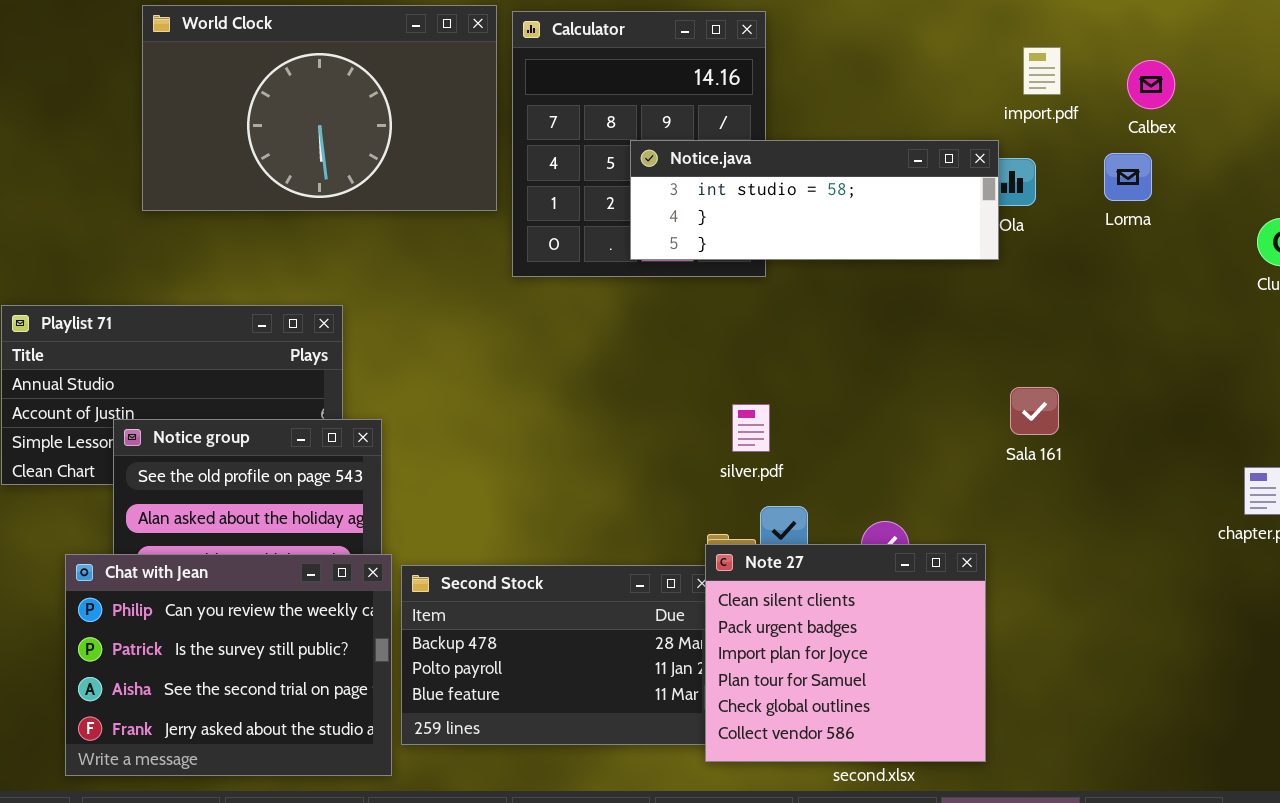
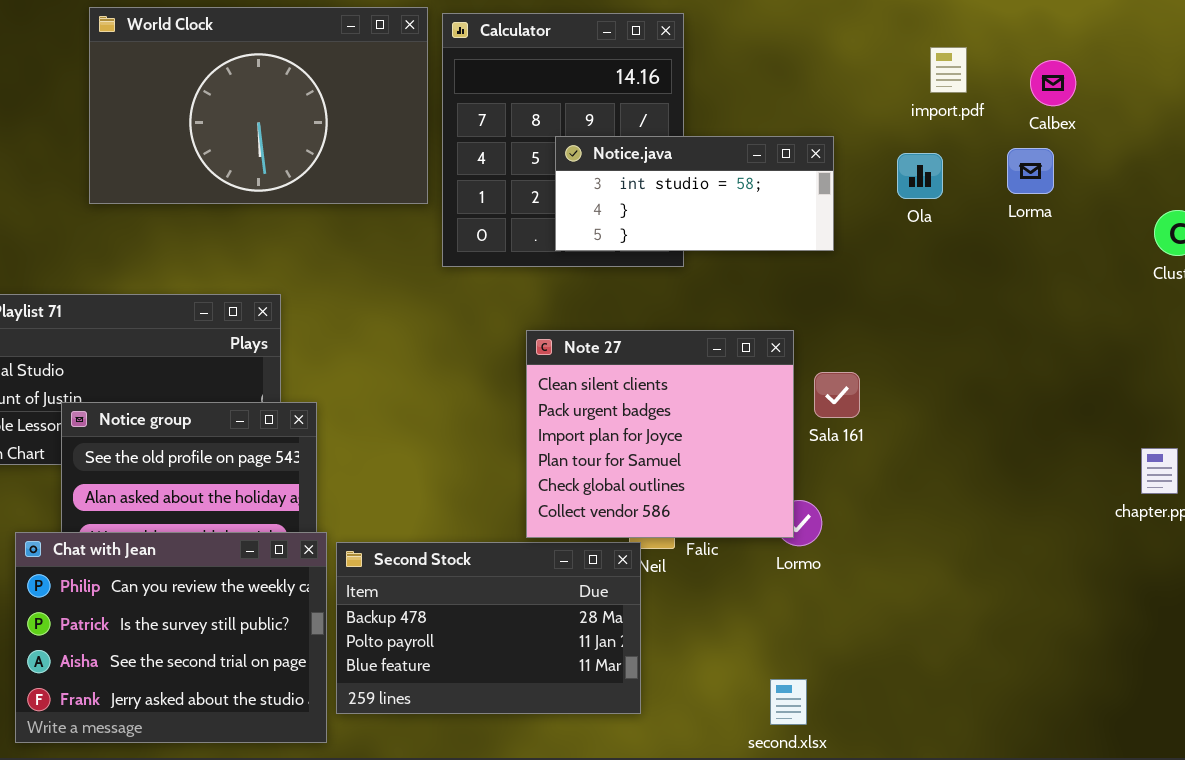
Notice.java: [630,140,999,260] -> [555,136,834,251], resized
Sala 161: [1010,387,1059,435] -> [814,372,860,418], moved
Note 27: [705,544,986,762] -> [526,330,794,538], moved

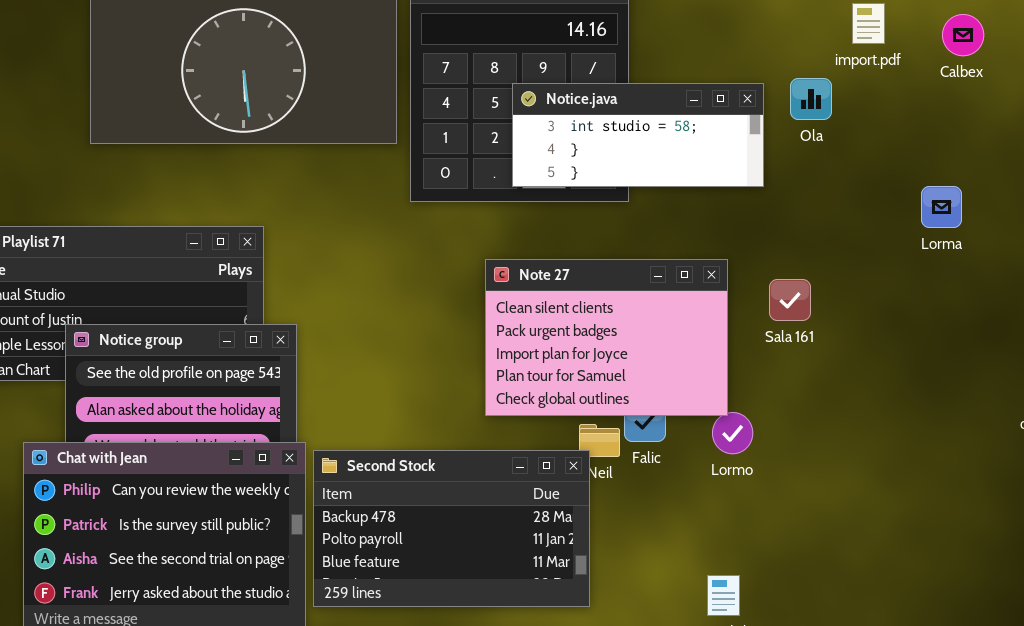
Lorma: [1007,148,1054,194] -> [921,186,962,228], moved
Ola: [897,153,943,199] -> [790,78,832,120], moved
Note 27: [526,330,794,538] -> [485,259,728,416], resized
Sala 161: [814,372,860,418] -> [769,279,811,321], moved

